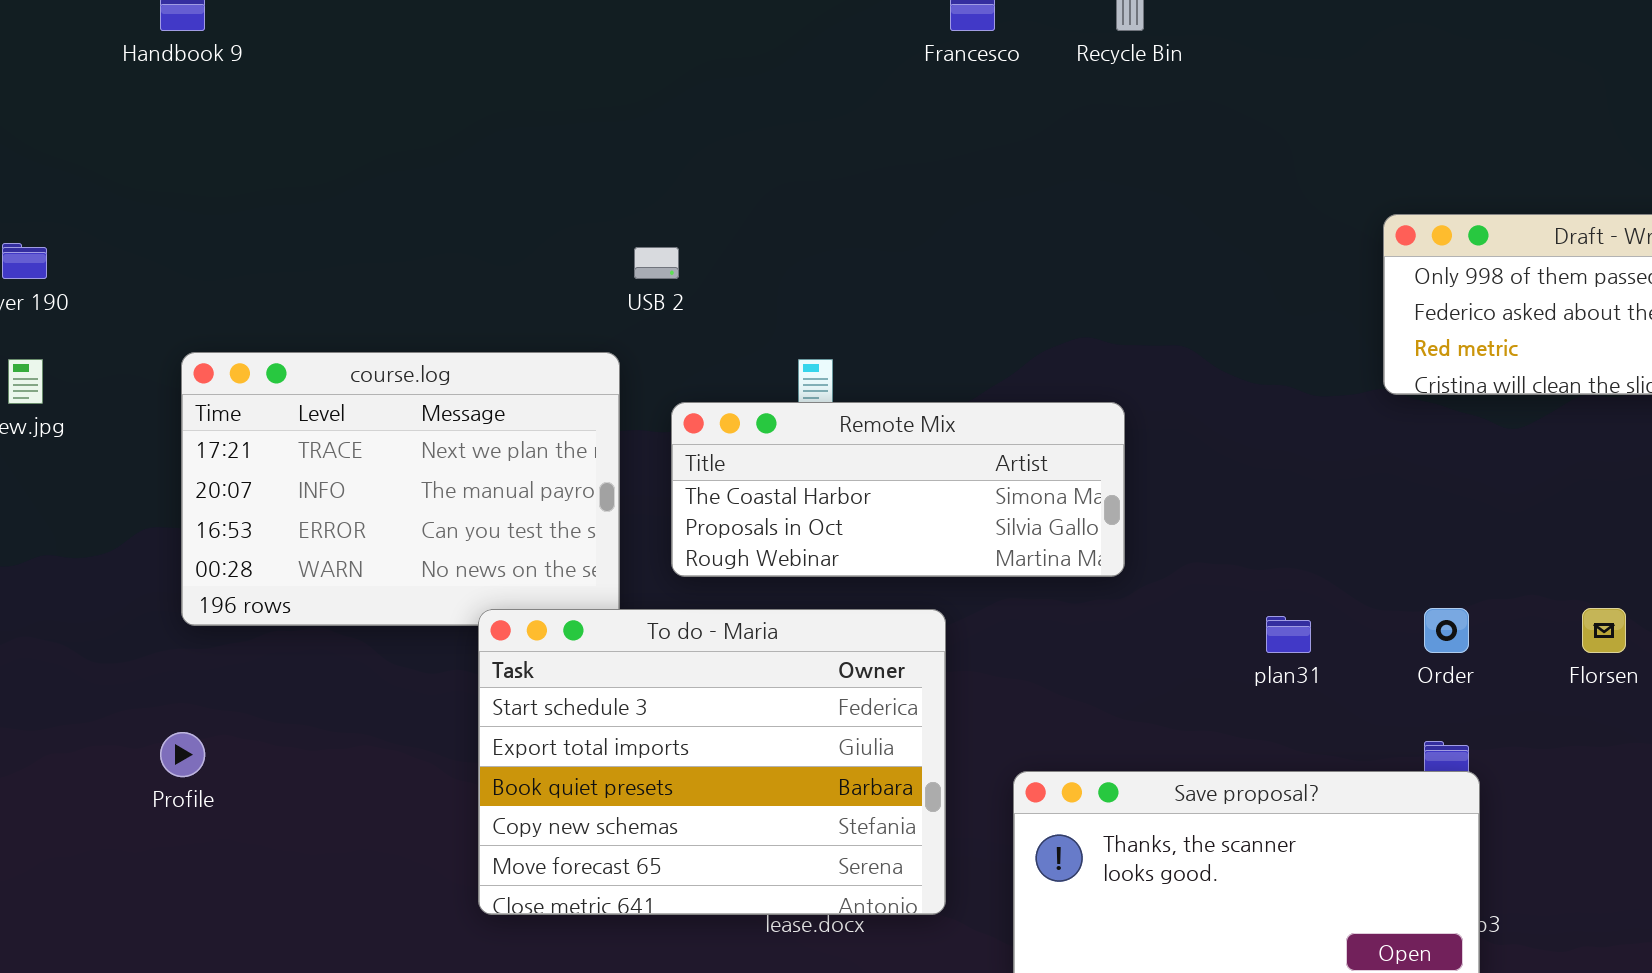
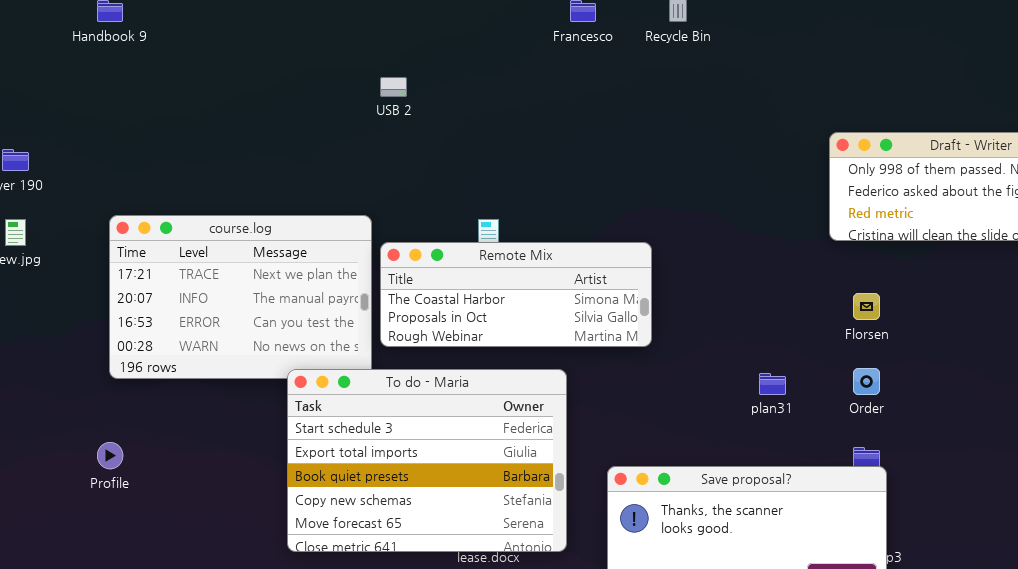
USB 2: [634,247,679,279] -> [380,77,407,97], moved
Remote Mix: [671,402,1125,577] -> [380,242,652,347], moved
Florsen: [1582,608,1626,653] -> [853,293,880,320], moved

